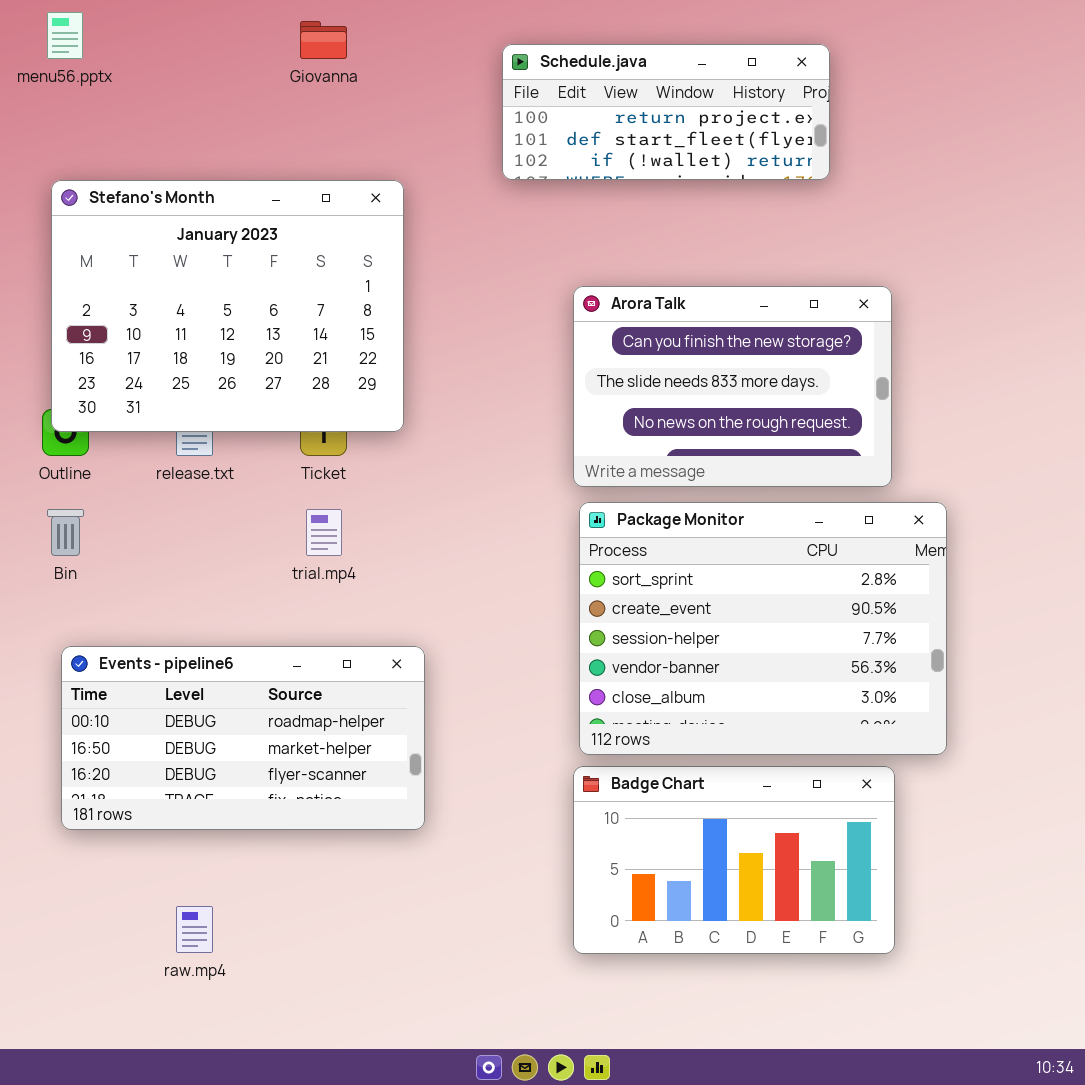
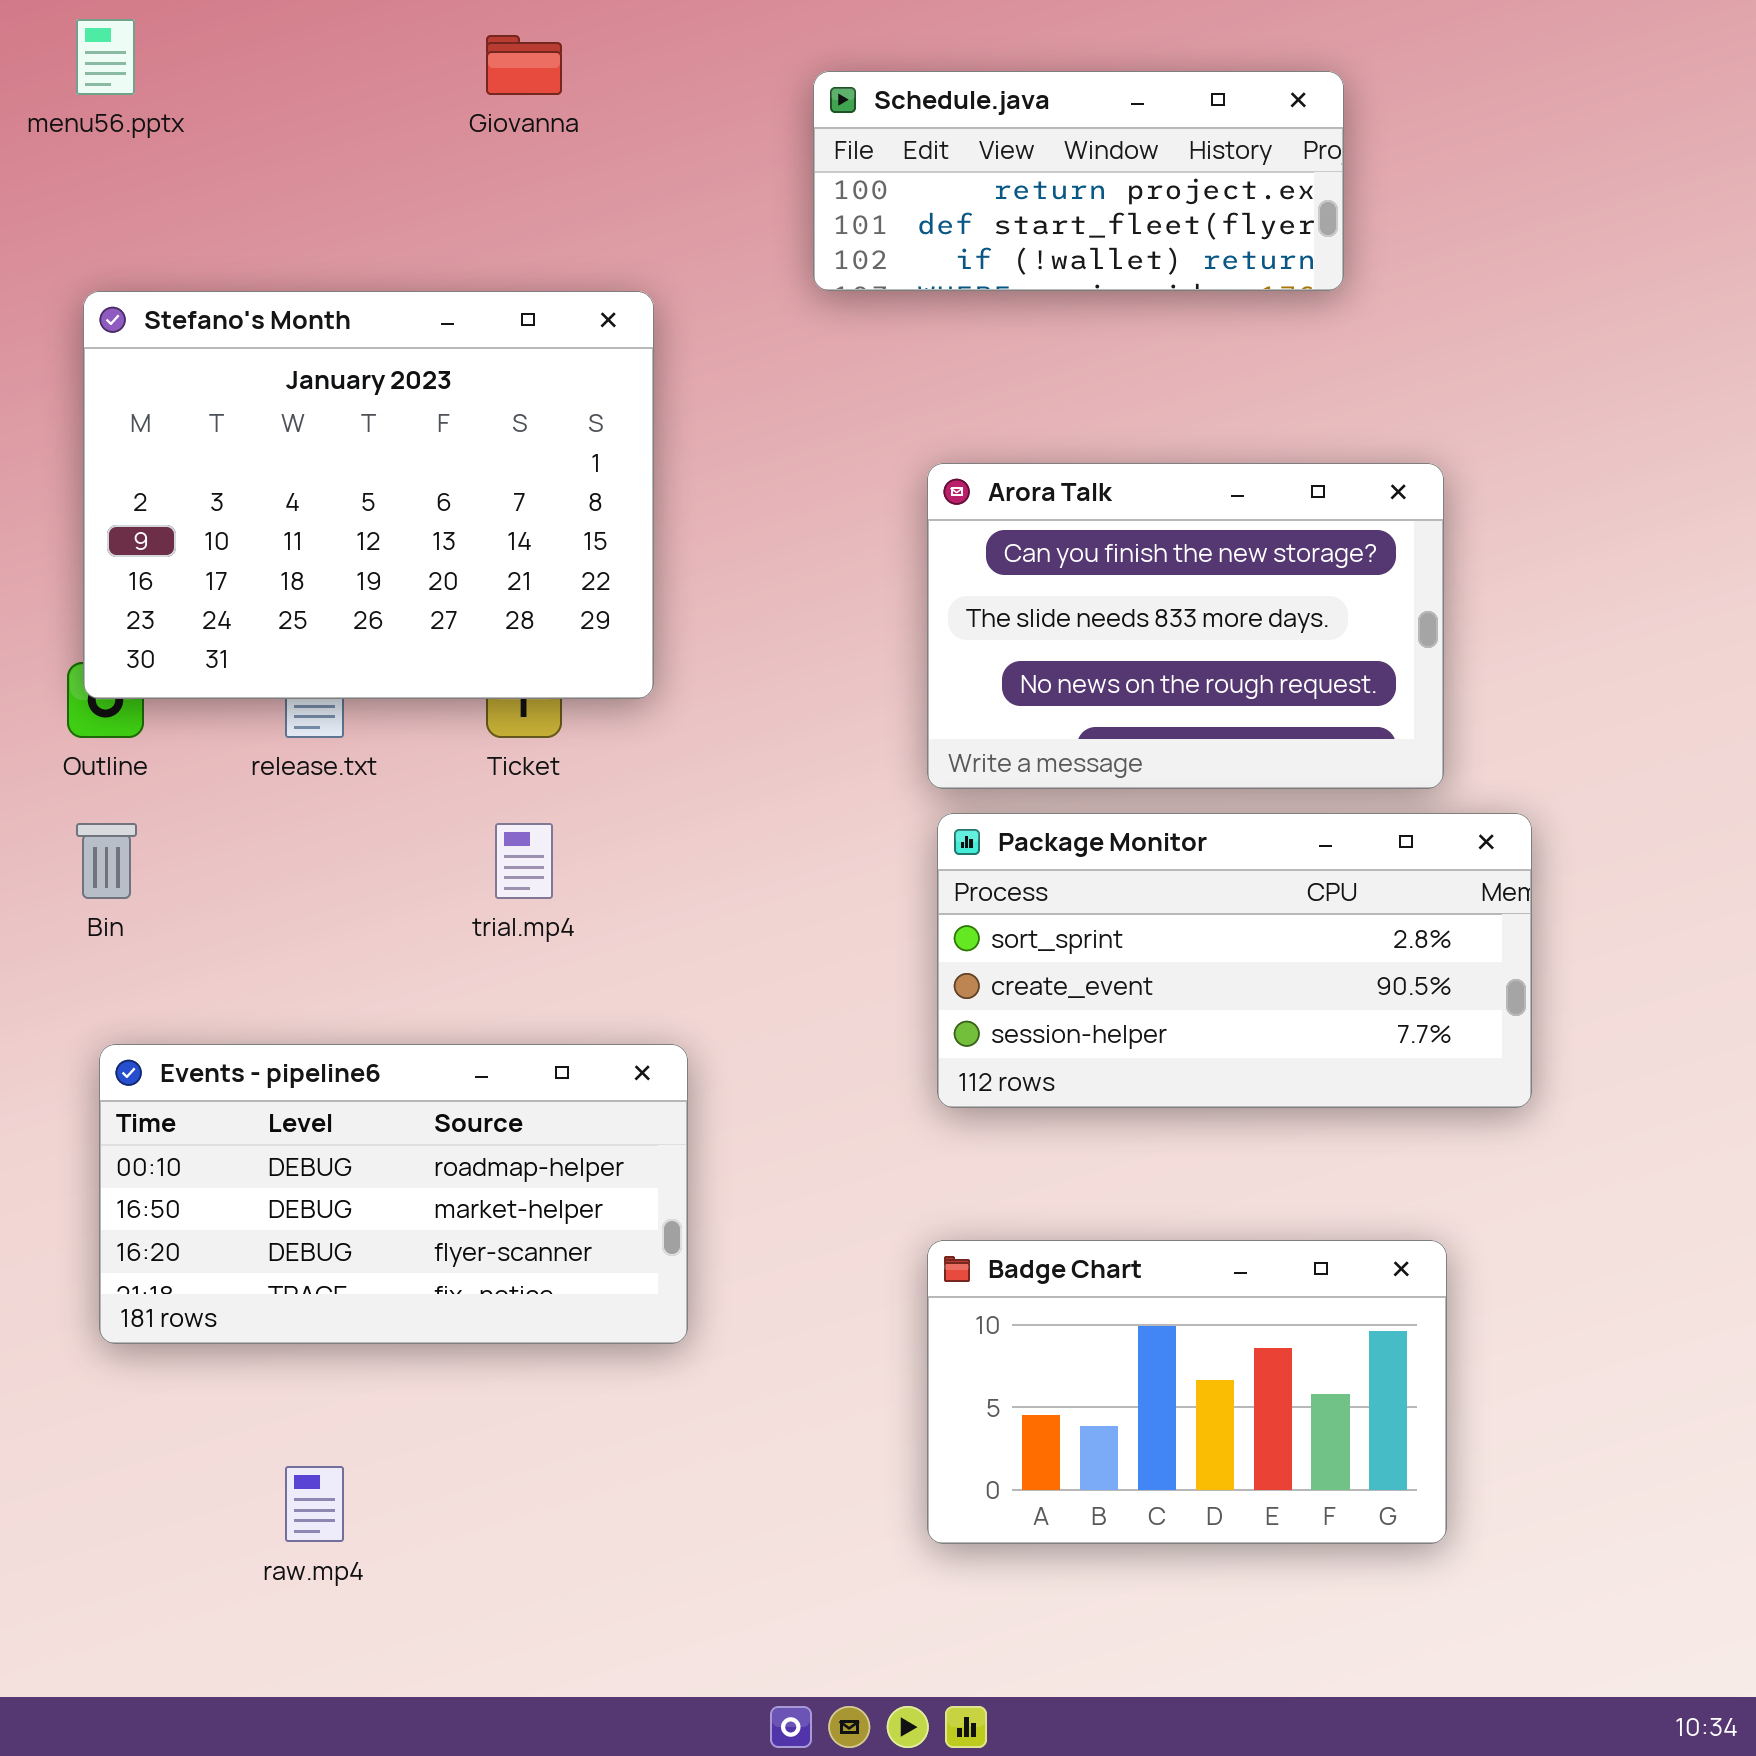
Package Monitor: [579,502,947,755] -> [937,813,1532,1108], resized

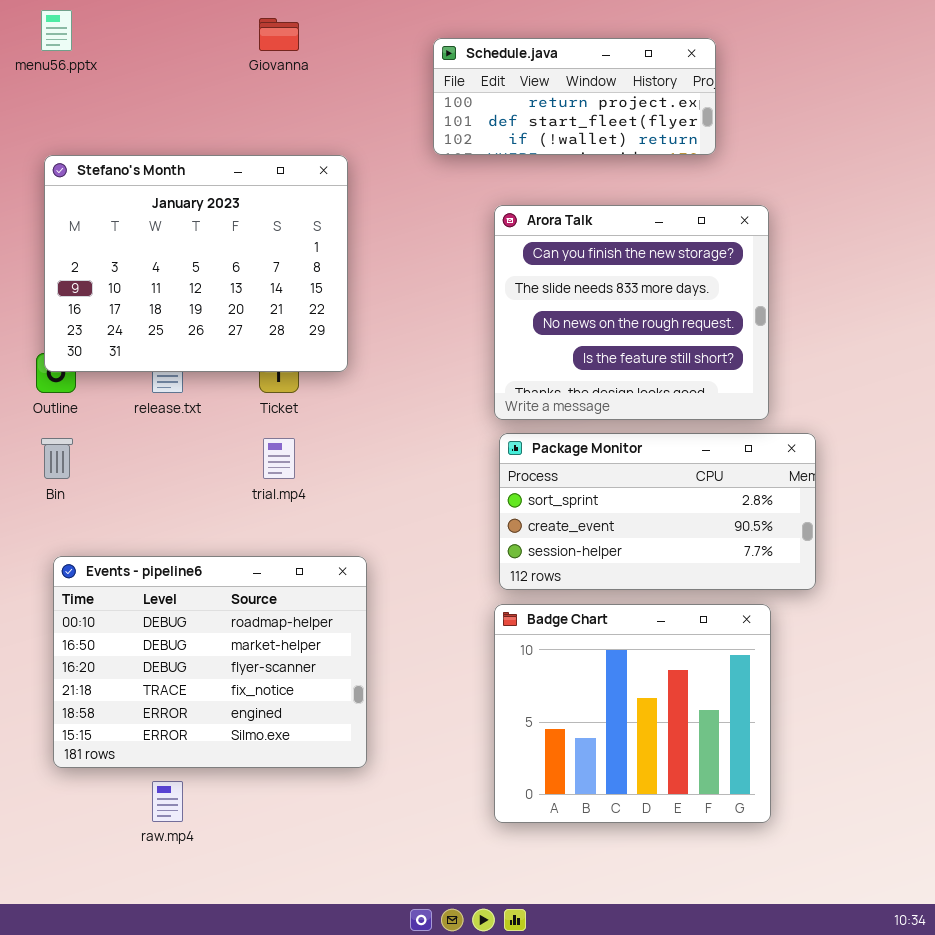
Arora Talk: [927,463,1444,789] -> [494,205,769,420], resized
Events - pipeline6: [99,1044,688,1344] -> [53,556,367,768], resized
Badge Chart: [927,1240,1447,1544] -> [494,604,771,823], resized

